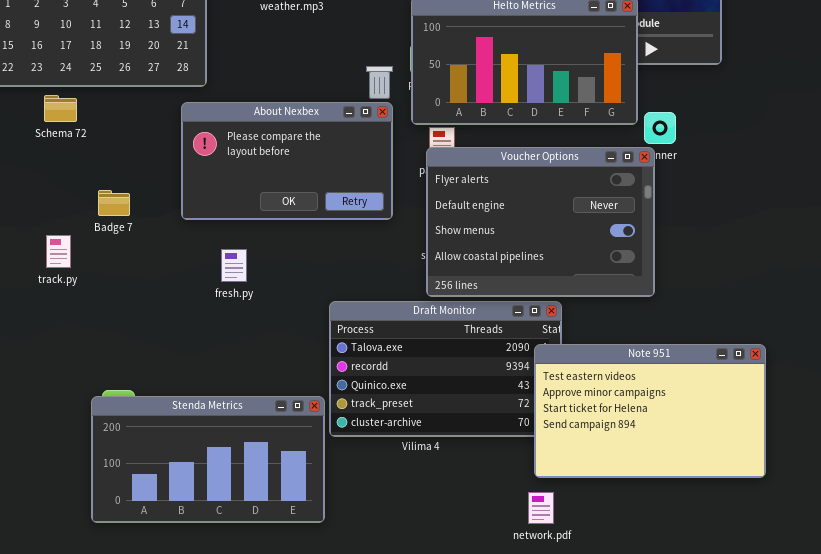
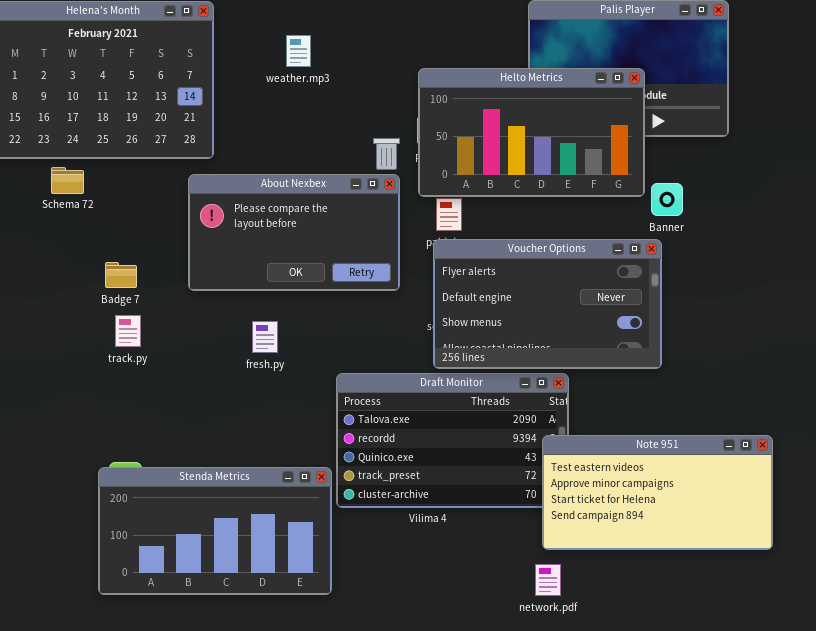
Voucher Options: [426,147,655,297] -> [433,239,662,369], resized
track.py: [46,235,71,268] -> [115,315,141,347], moved
fresh.py: [221,249,247,282] -> [252,321,278,353], moved
Note 951: [534,344,766,478] -> [542,435,773,550], resized

